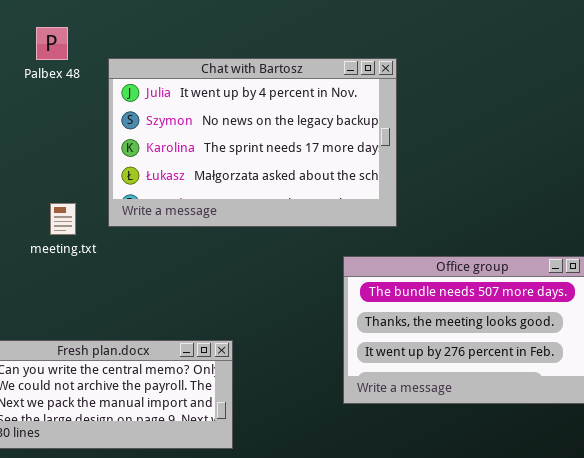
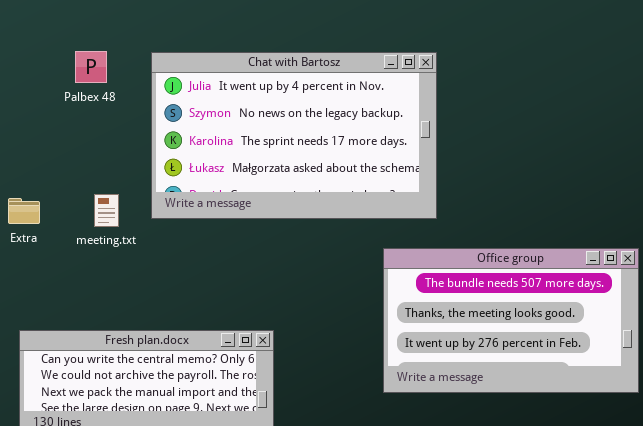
Palbex 48: [36,27,68,60] -> [75,51,107,83], moved

